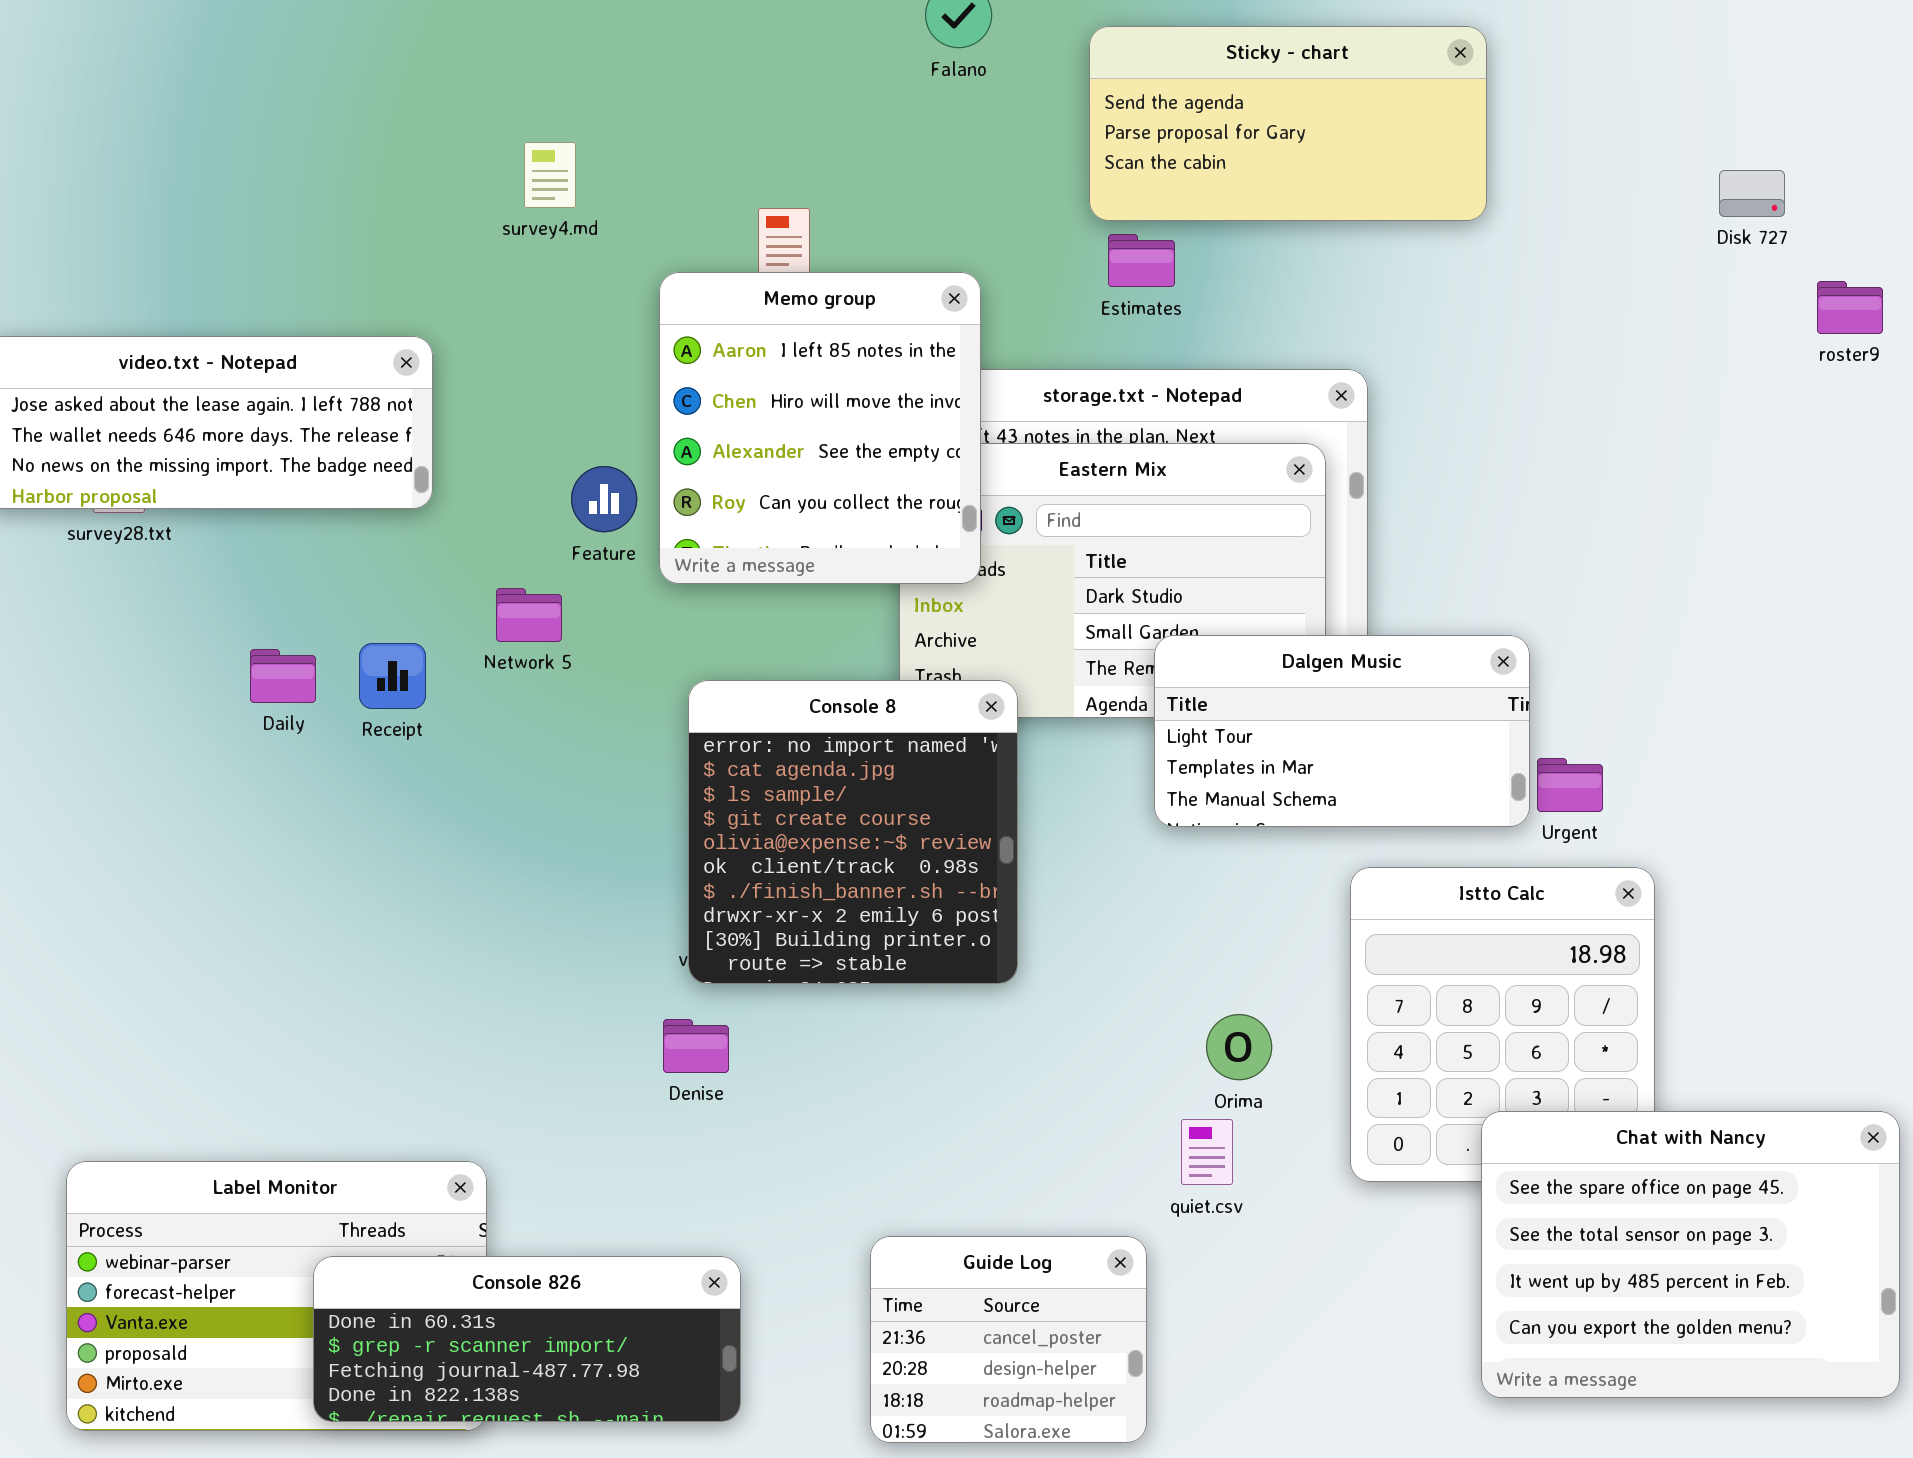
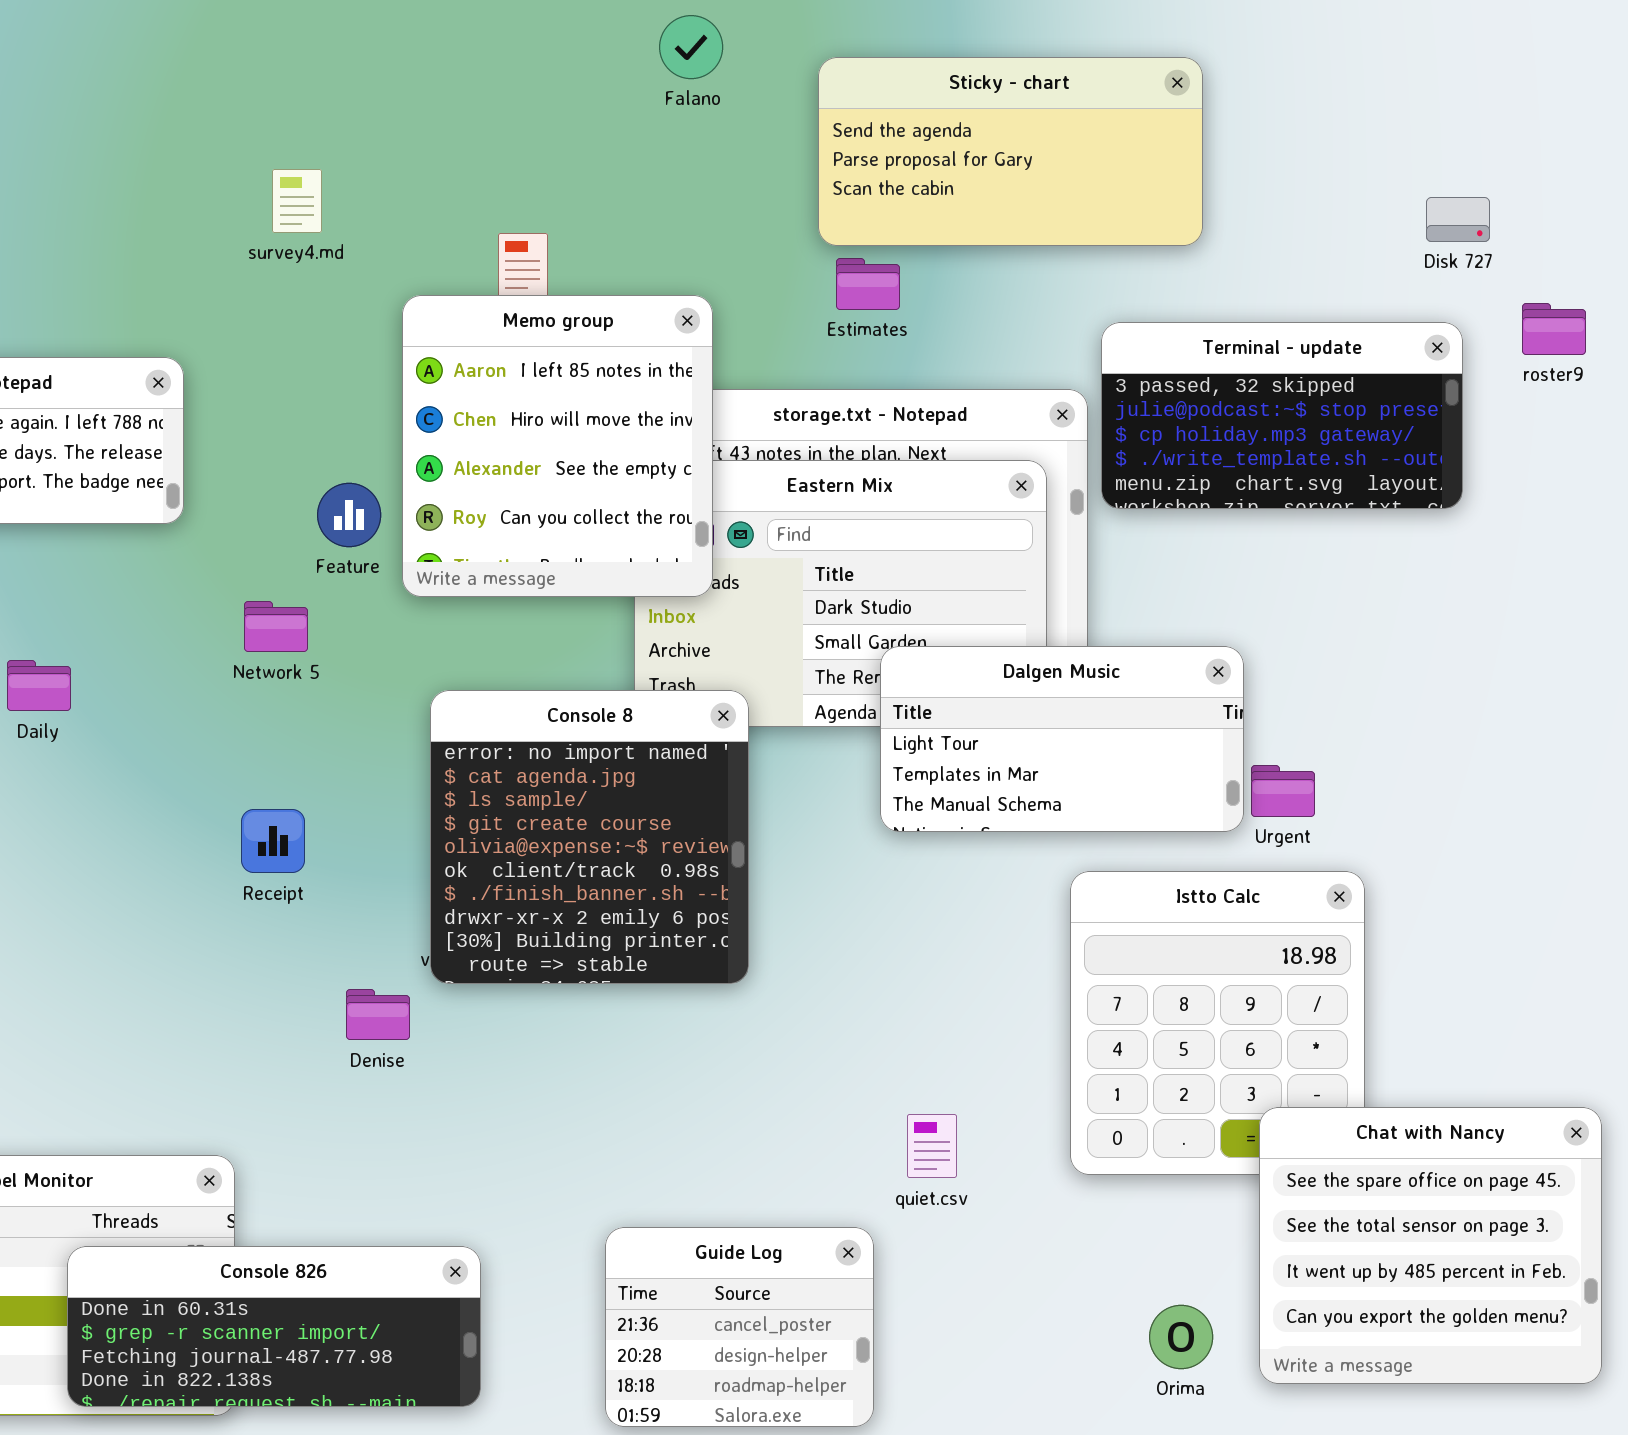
Terminal - update: none -> [1101,322,1463,509], opened
Receipt: [359,643,426,709] -> [241,809,305,873], moved
Orima: [1206,1014,1272,1080] -> [1149,1305,1213,1369], moved
Denise: [663,1019,729,1073] -> [346,989,410,1040], moved
Chat with Nancy: [1481,1111,1900,1398] -> [1259,1107,1602,1384], resized

